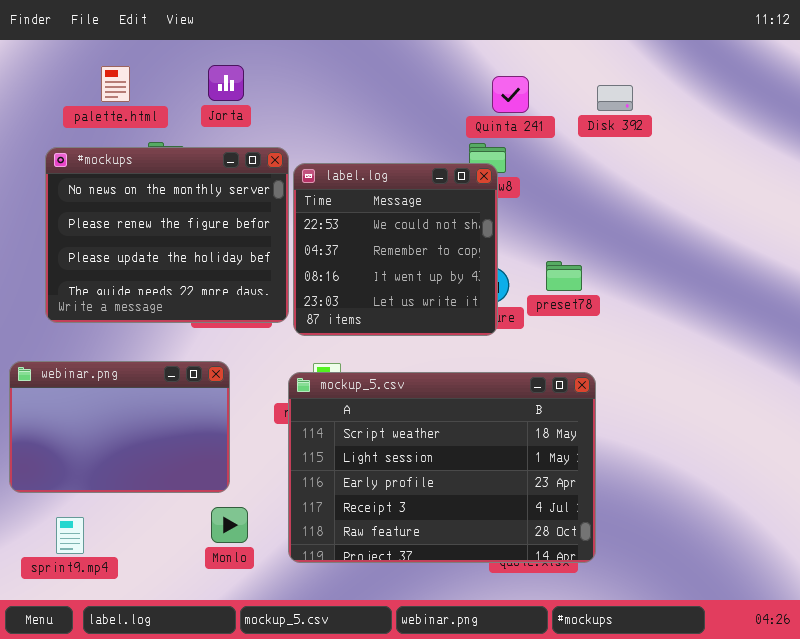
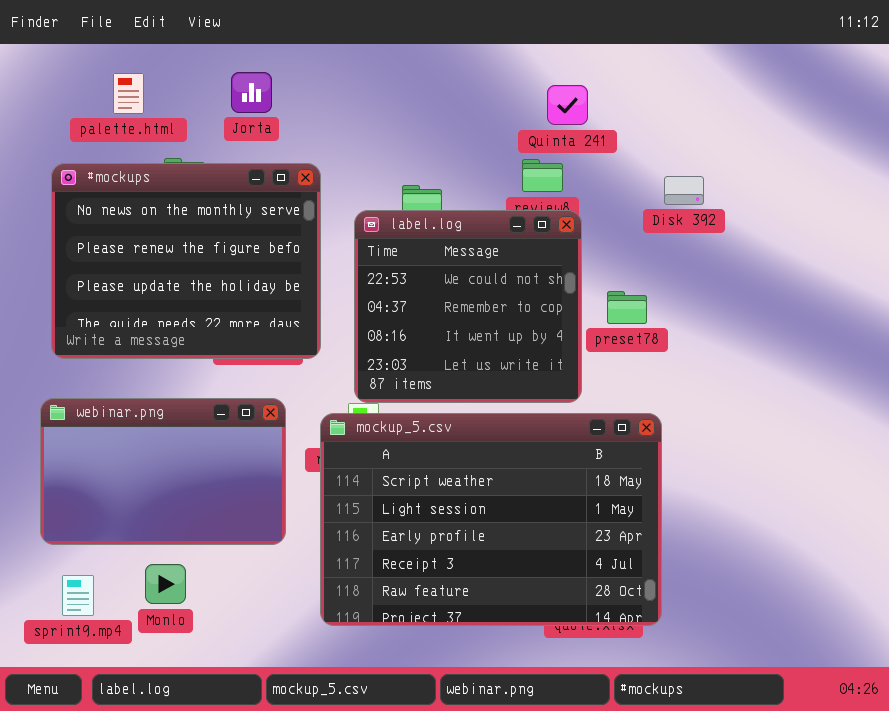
Disk 392: [597,85,633,111] -> [664,176,704,205], moved
label.log: [293,163,498,336] -> [354,210,582,403], moved
webinar.png: [9,361,230,493] -> [40,398,286,545], moved
Monlo: [211,507,248,543] -> [145,564,186,604], moved

